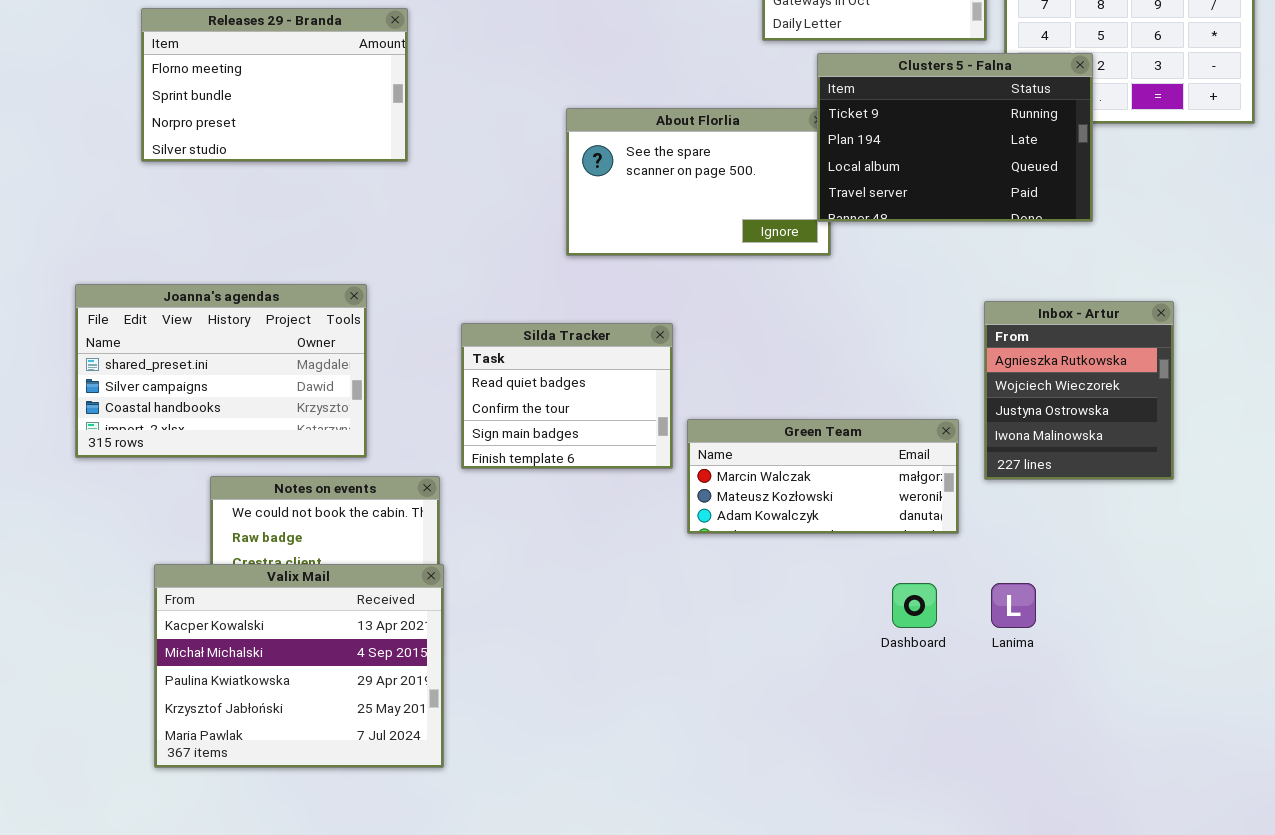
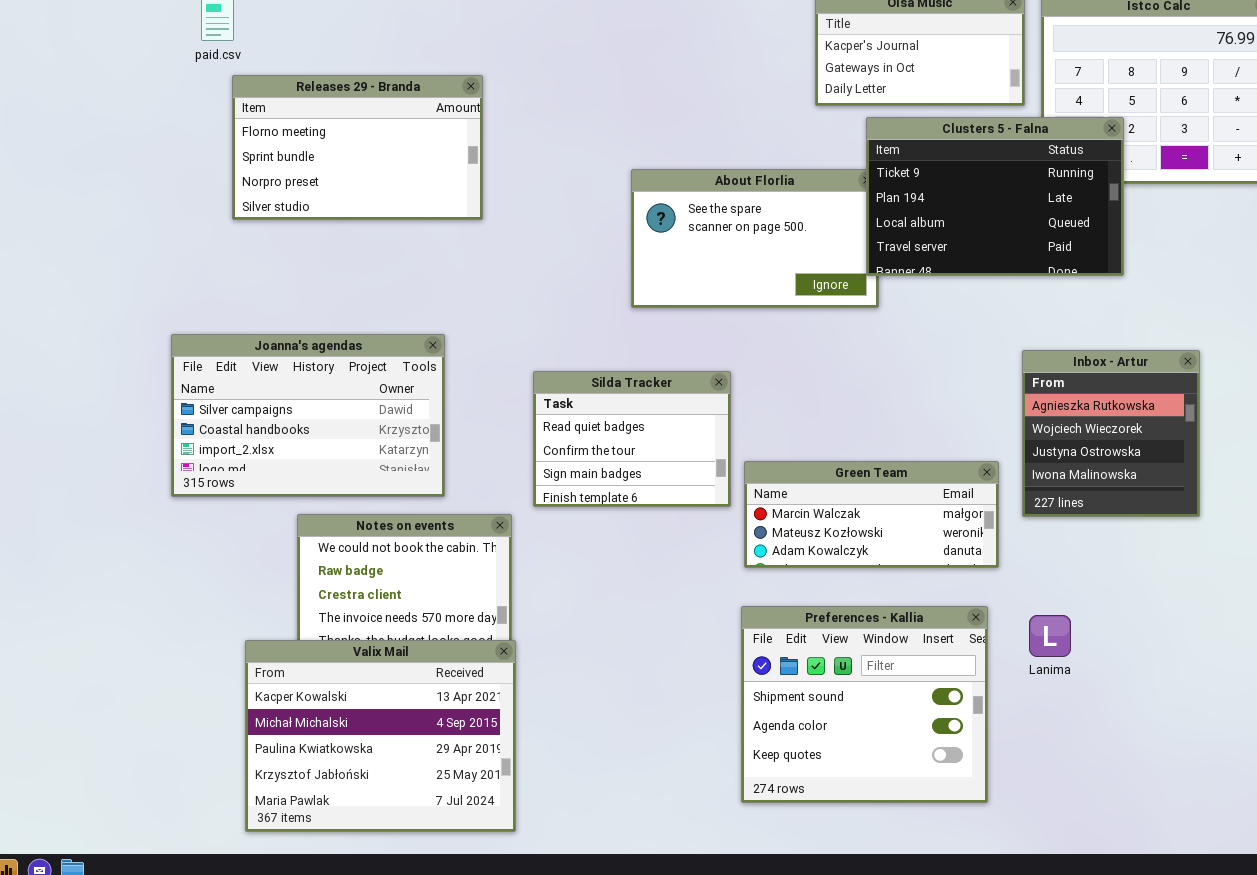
Joanna's agendas: [75,284,367,458] -> [171,334,445,497], scrolled down 1 row
Valix Mail: [154,564,444,768] -> [245,640,516,832], moved
Preferences - Kallia: none -> [741,606,988,803], opened

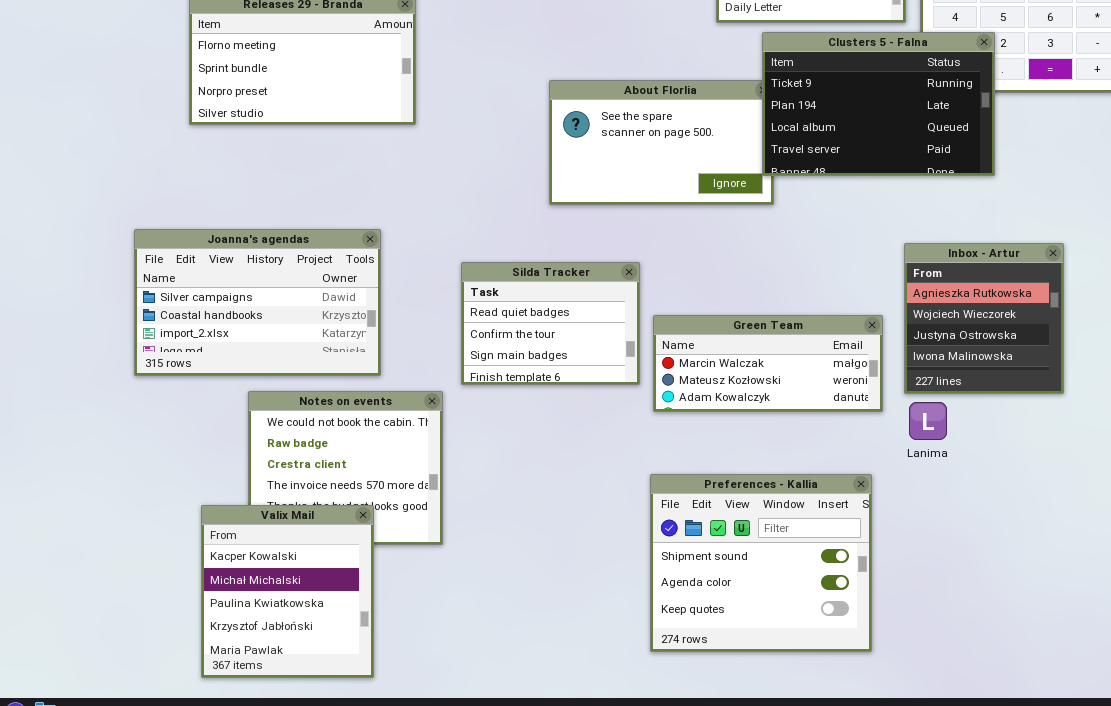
Green Team: [744,461,999,568] -> [653,315,883,412], moved
Lanima: [1029,615,1071,657] -> [909,402,947,440], moved
Valix Mail: [245,640,516,832] -> [201,505,374,678], resized

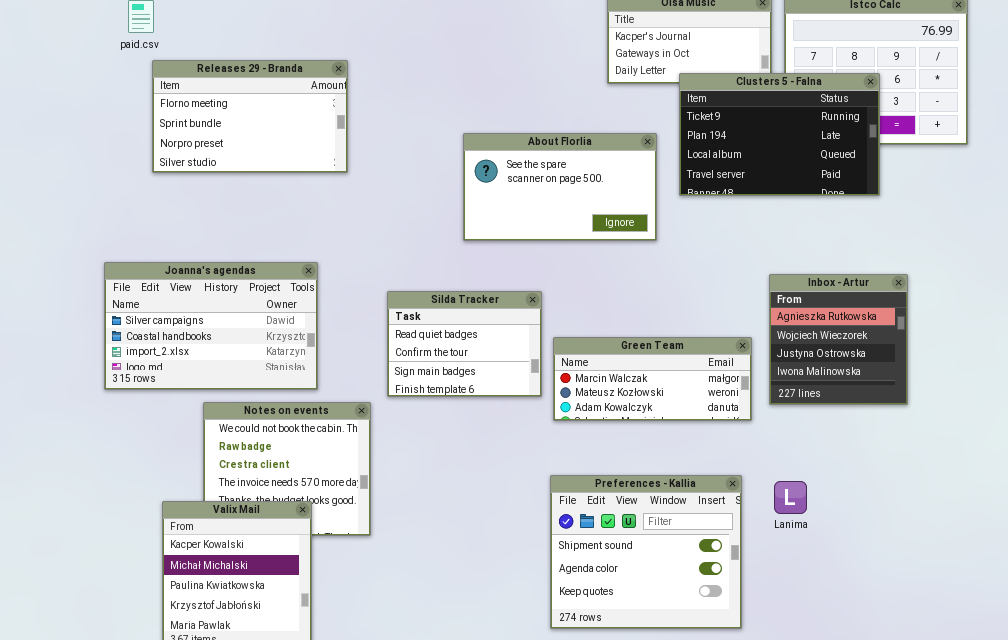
Clusters 5 - Falna: [762,32,995,176] -> [679,73,880,196], moved
Lanima: [909,402,947,440] -> [774,481,807,514], moved

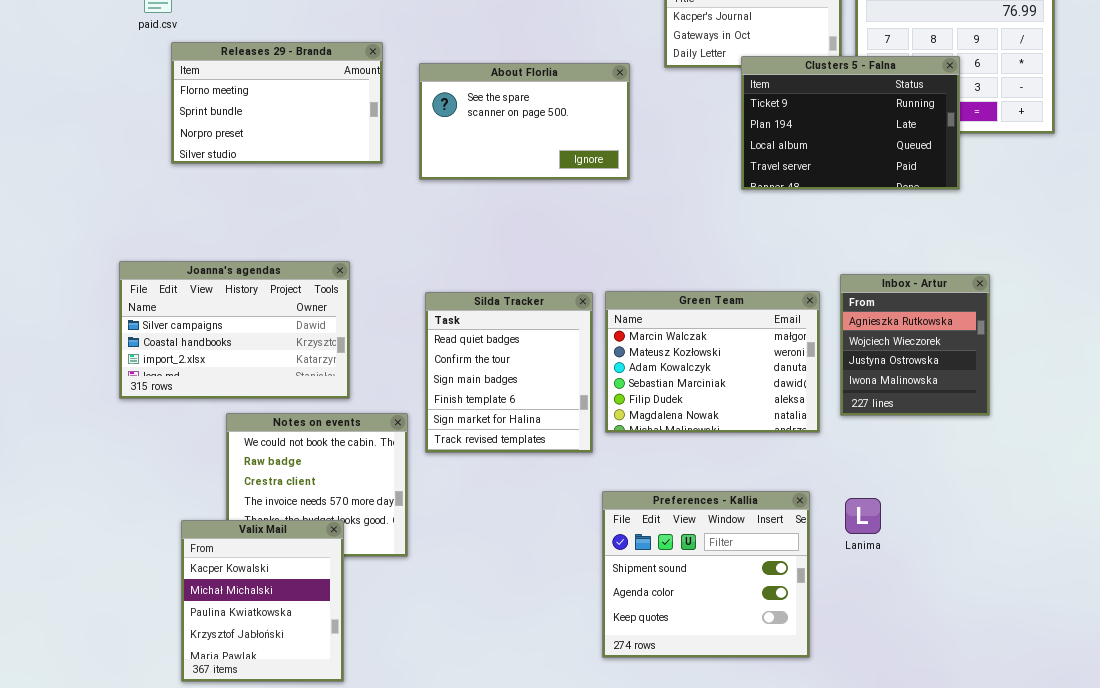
About Florlia: [463,133,657,241] -> [419,63,630,180], moved
Silda Tracker: [387,291,542,397] -> [425,292,593,453], resized
Green Team: [553,337,752,421] -> [605,291,820,433], resized

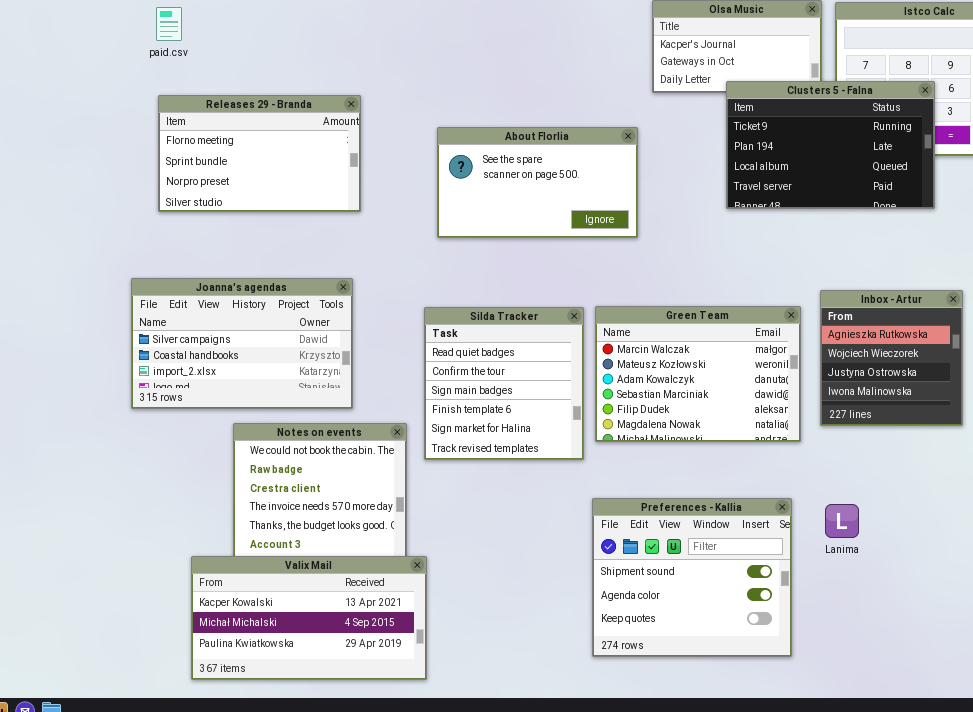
Releases 29 - Branda: [171,42,383,164] -> [158,95,361,212], moved
About Florlia: [419,63,630,180] -> [437,127,638,238], moved
Valix Mail: [181,520,344,682] -> [191,556,427,680], resized

